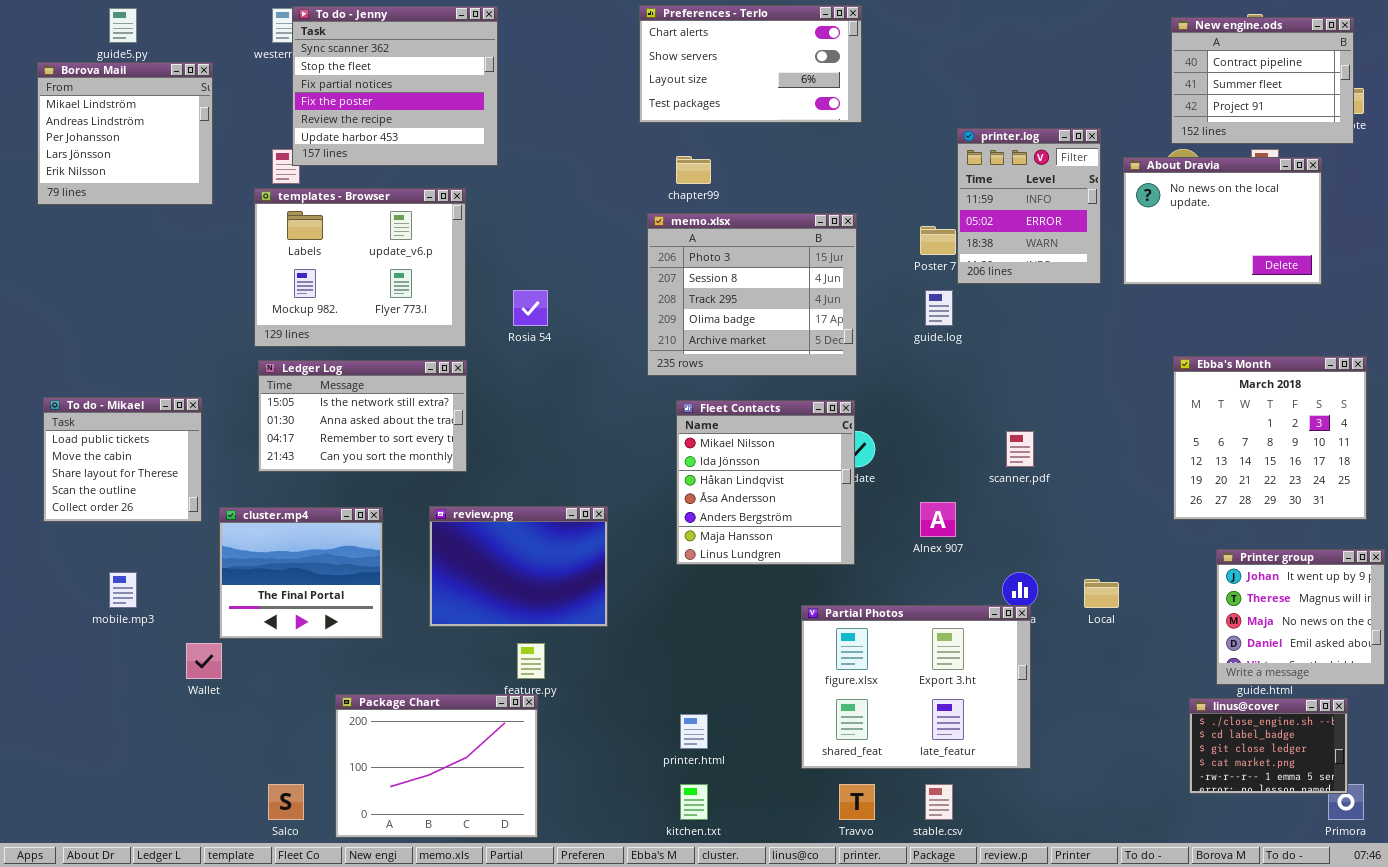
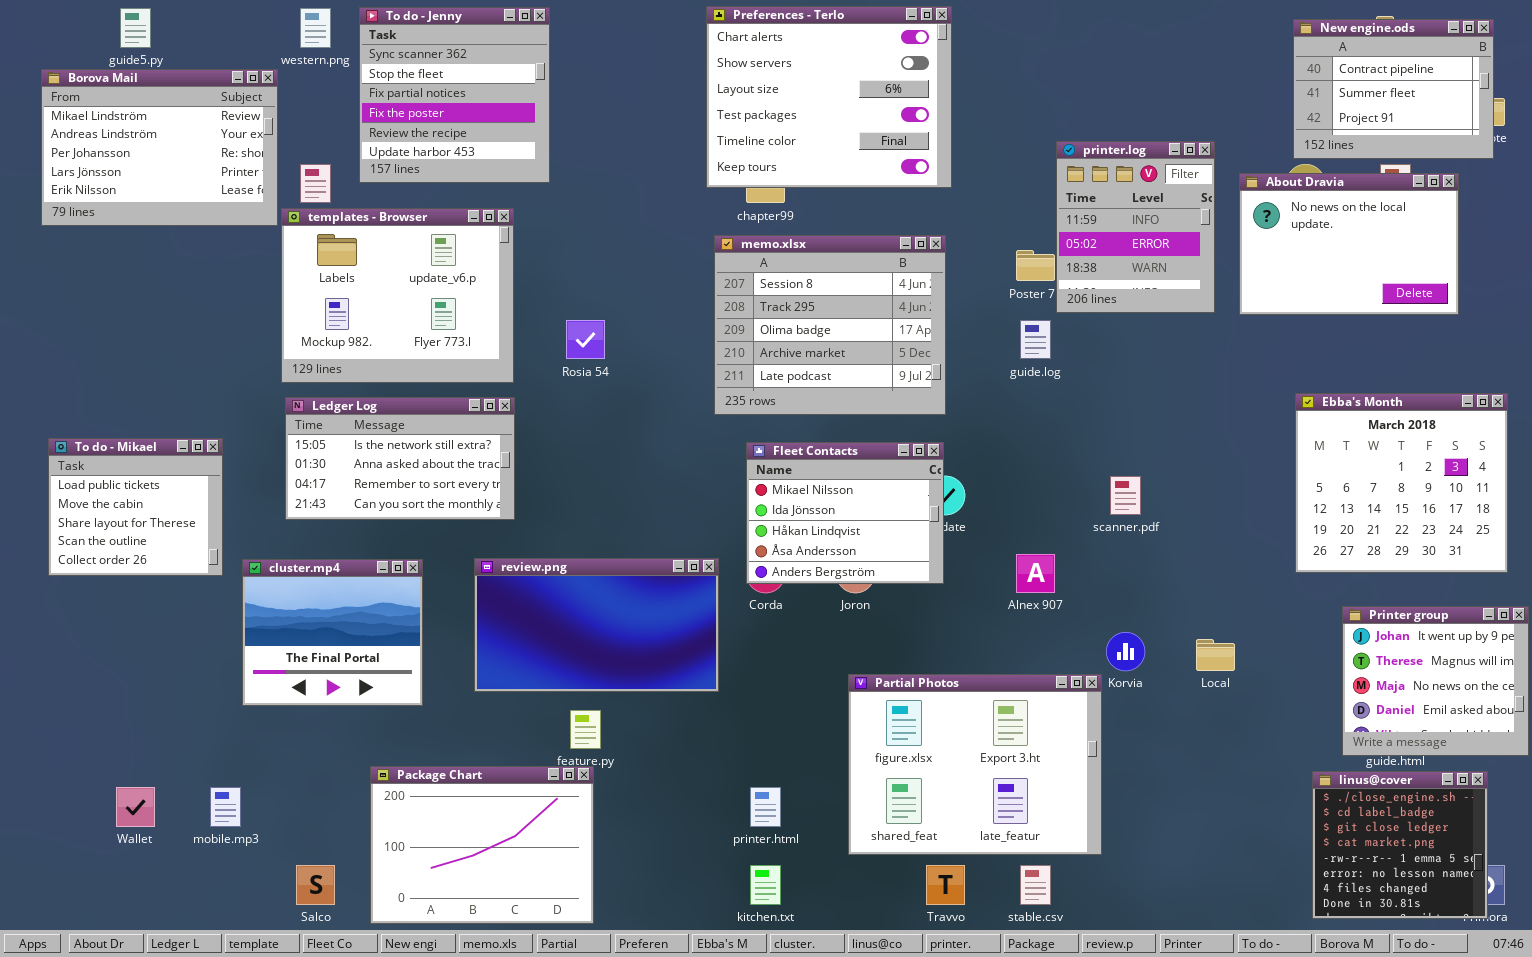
Preferences - Terlo: [639,5,862,123] -> [706,6,952,188], resized
To do - Jenny: [292,6,498,166] -> [359,7,550,183], resized
Borova Mail: [37,62,213,205] -> [41,69,278,226], resized
memo.xlsx: [647,213,857,376] -> [714,235,946,415], scrolled down 1 row
Fleet Contacts: [676,400,855,565] -> [746,442,944,584], resized
review.png: [429,506,608,627] -> [474,558,719,692], resized
mobile.mp3: [109,572,137,608] -> [210,787,241,827], moved
Partial Photos: [801,605,1031,769] -> [848,674,1102,855], moved
Wallet: [186,643,222,679] -> [116,787,155,827], moved
linus@cover: [1189,698,1348,794] -> [1312,771,1488,919], resized

